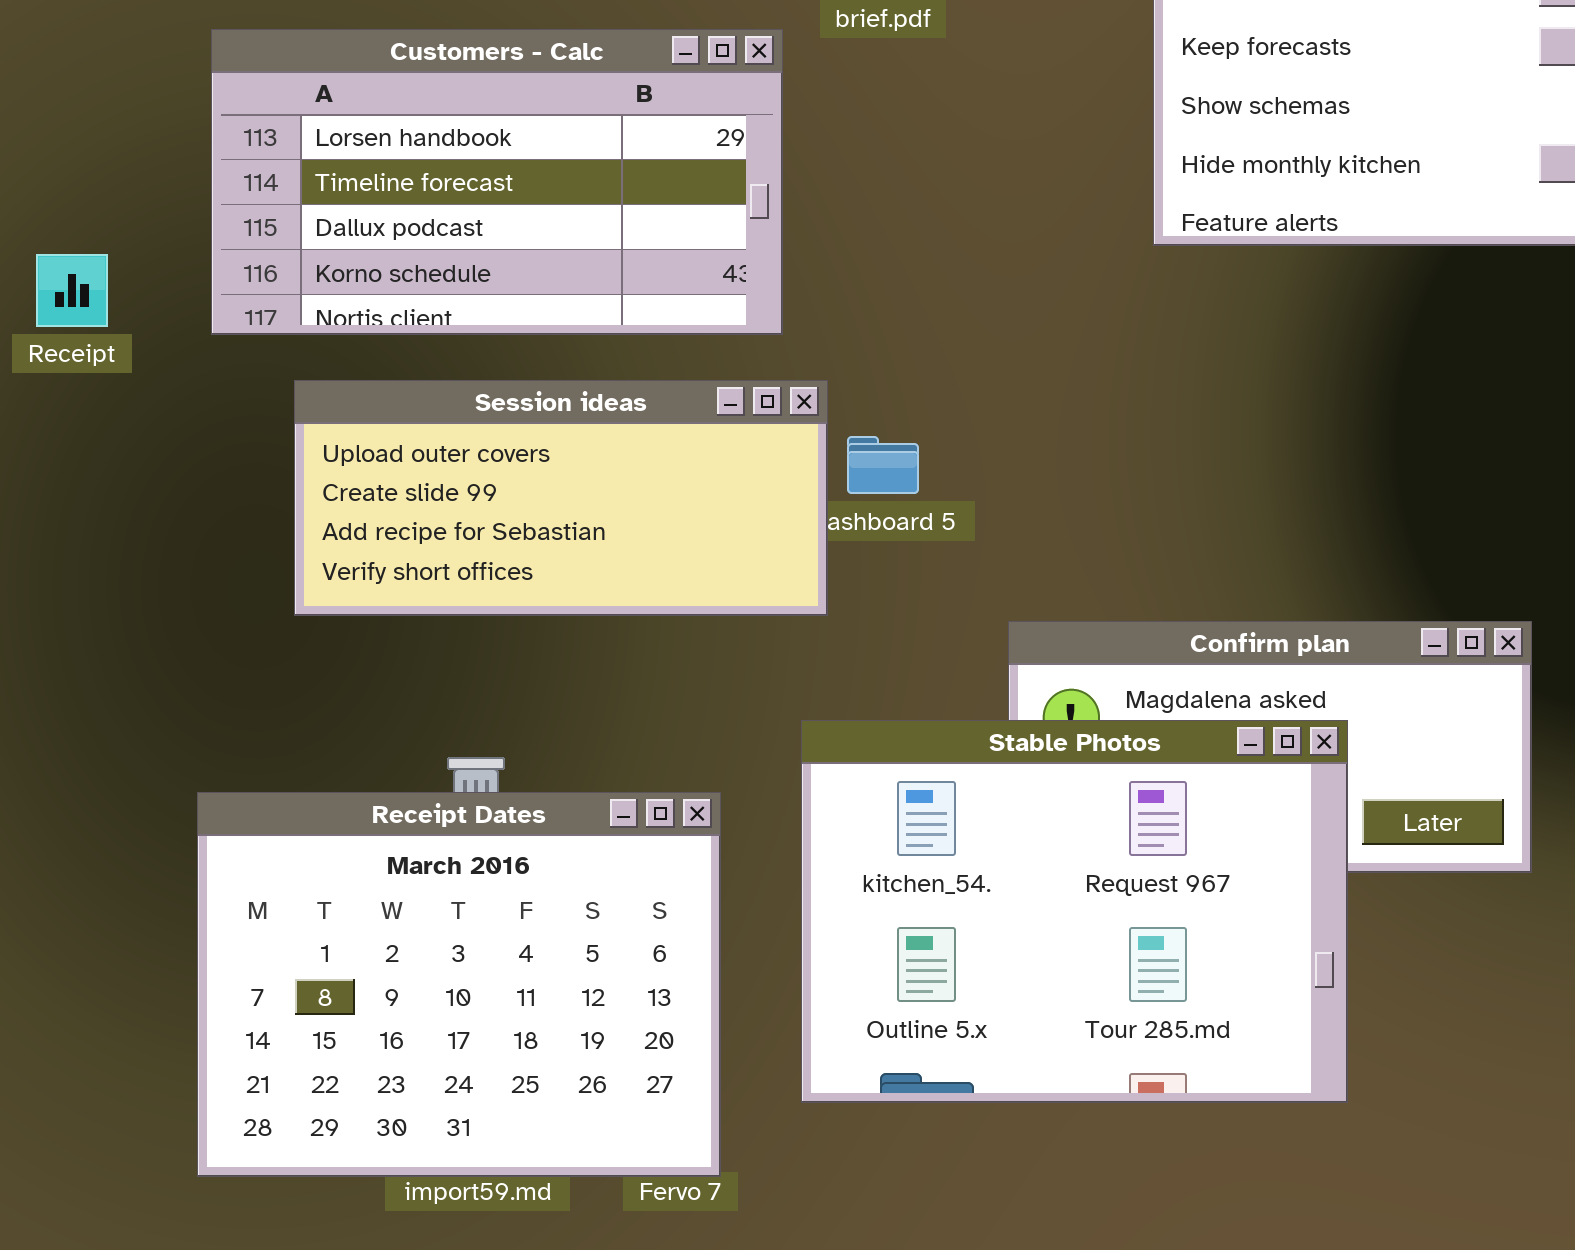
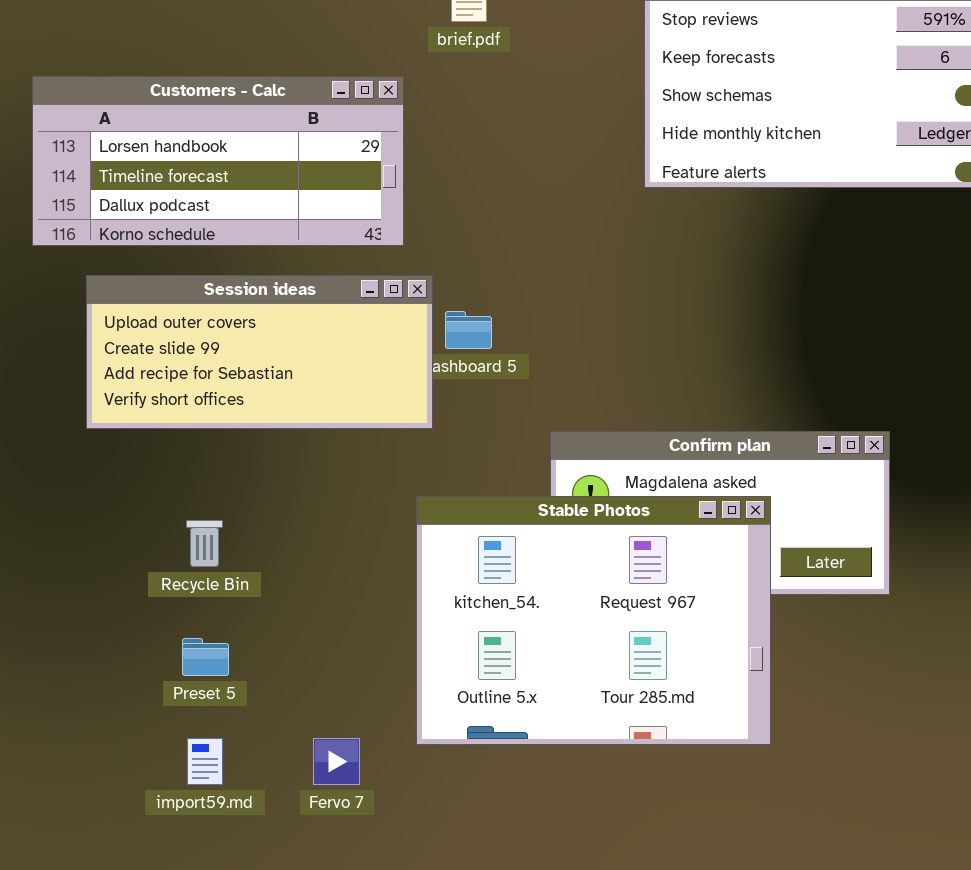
Customers - Calc: [211,29,783,335] -> [32,76,404,246], resized
Receipt Dates: [197,792,721,1177] -> none, closed

